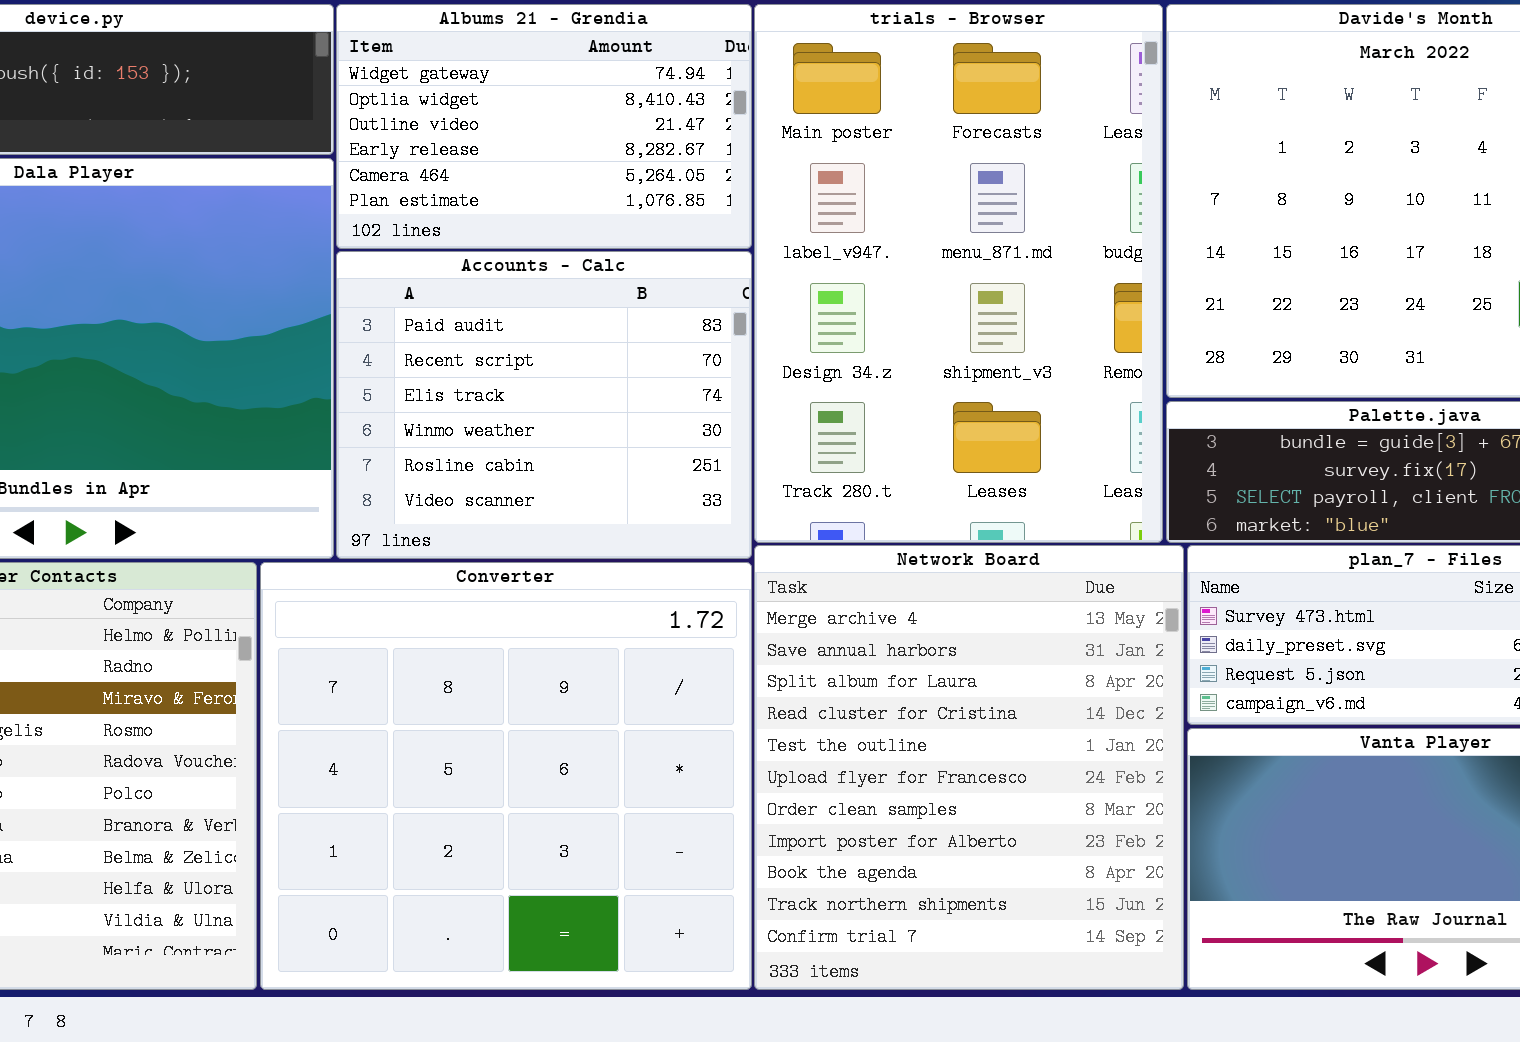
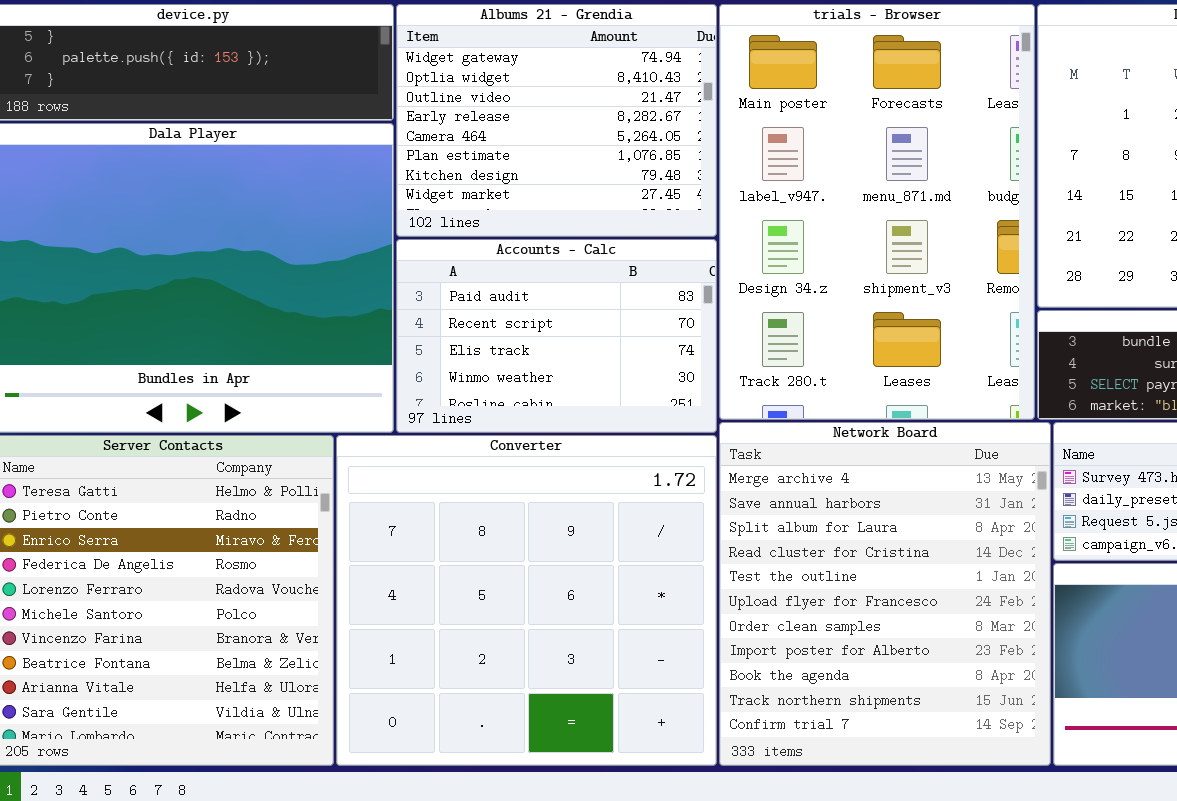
Albums 21 - Grendia: [336,4,752,249] -> [396,4,717,237], resized
Accounts - Calc: [336,251,752,559] -> [396,239,717,433], resized

